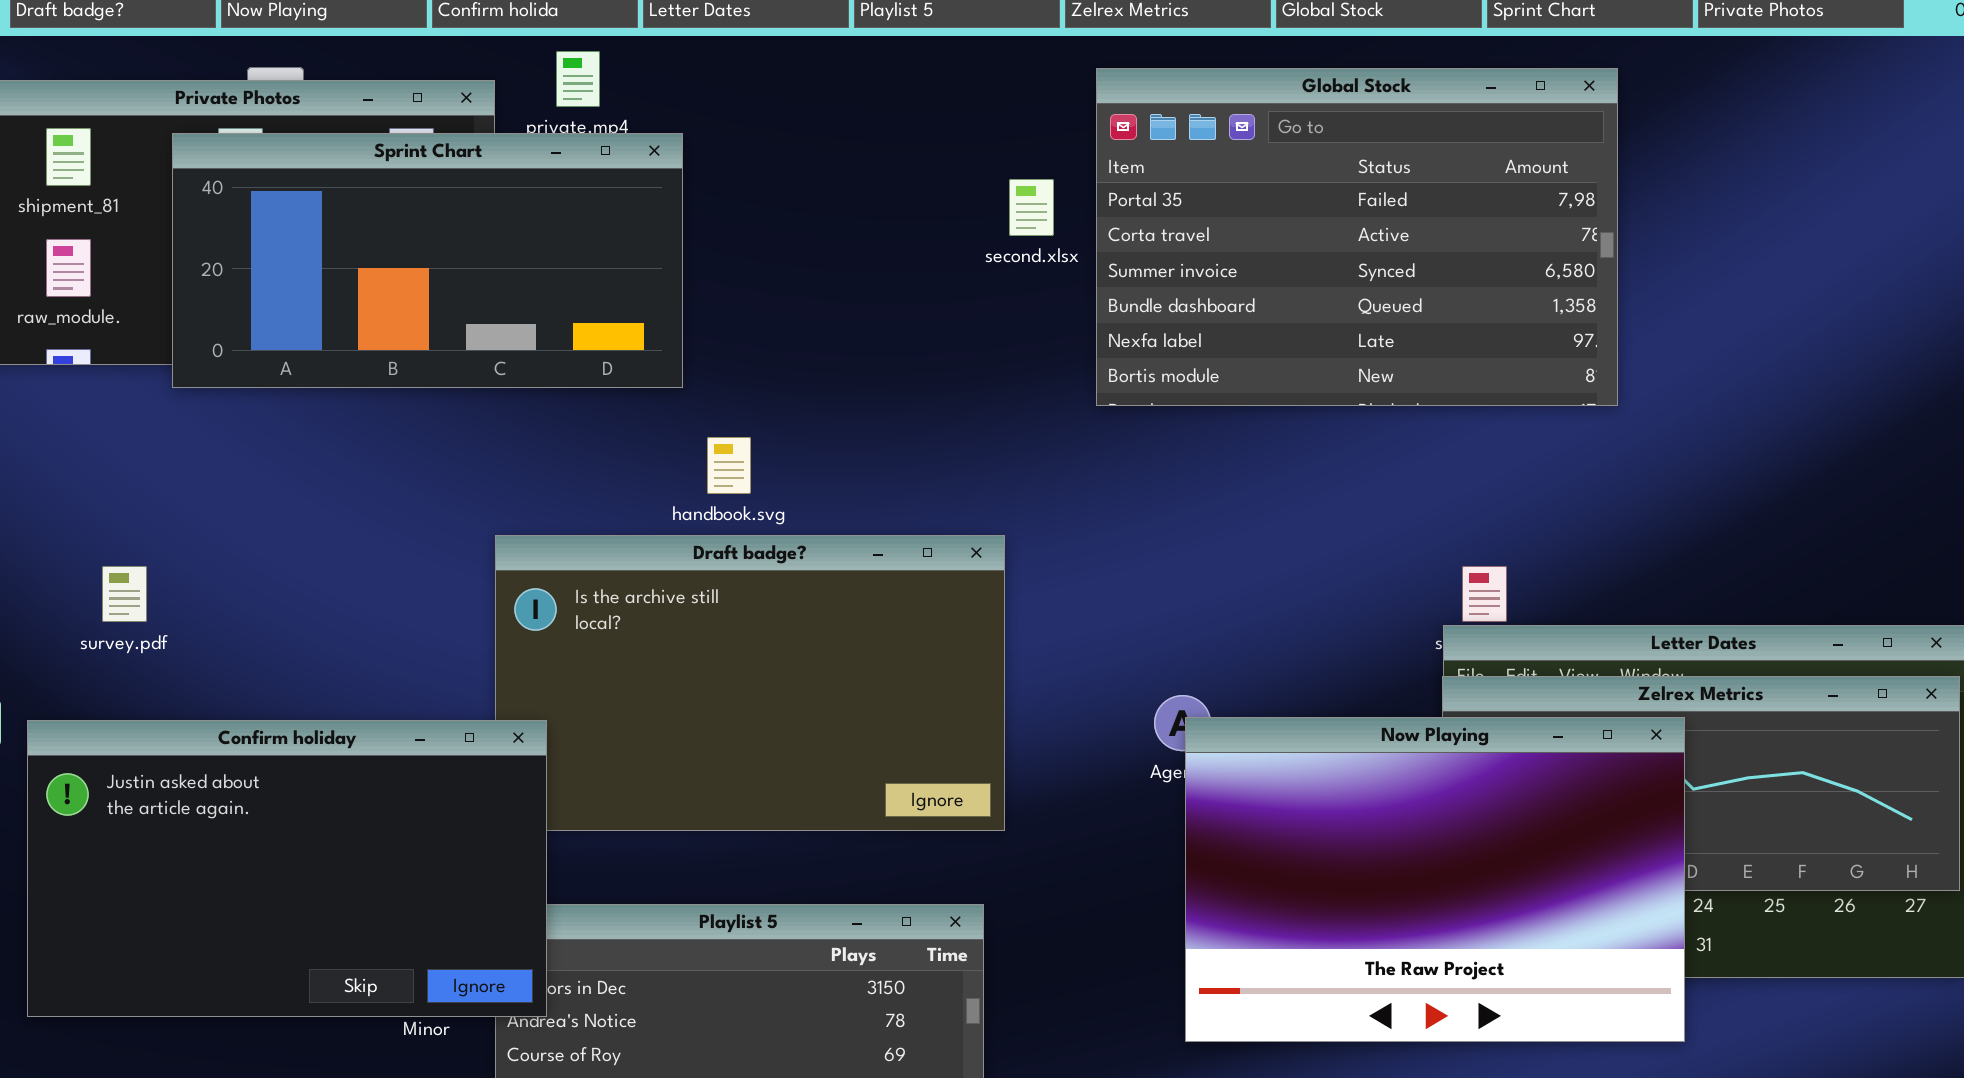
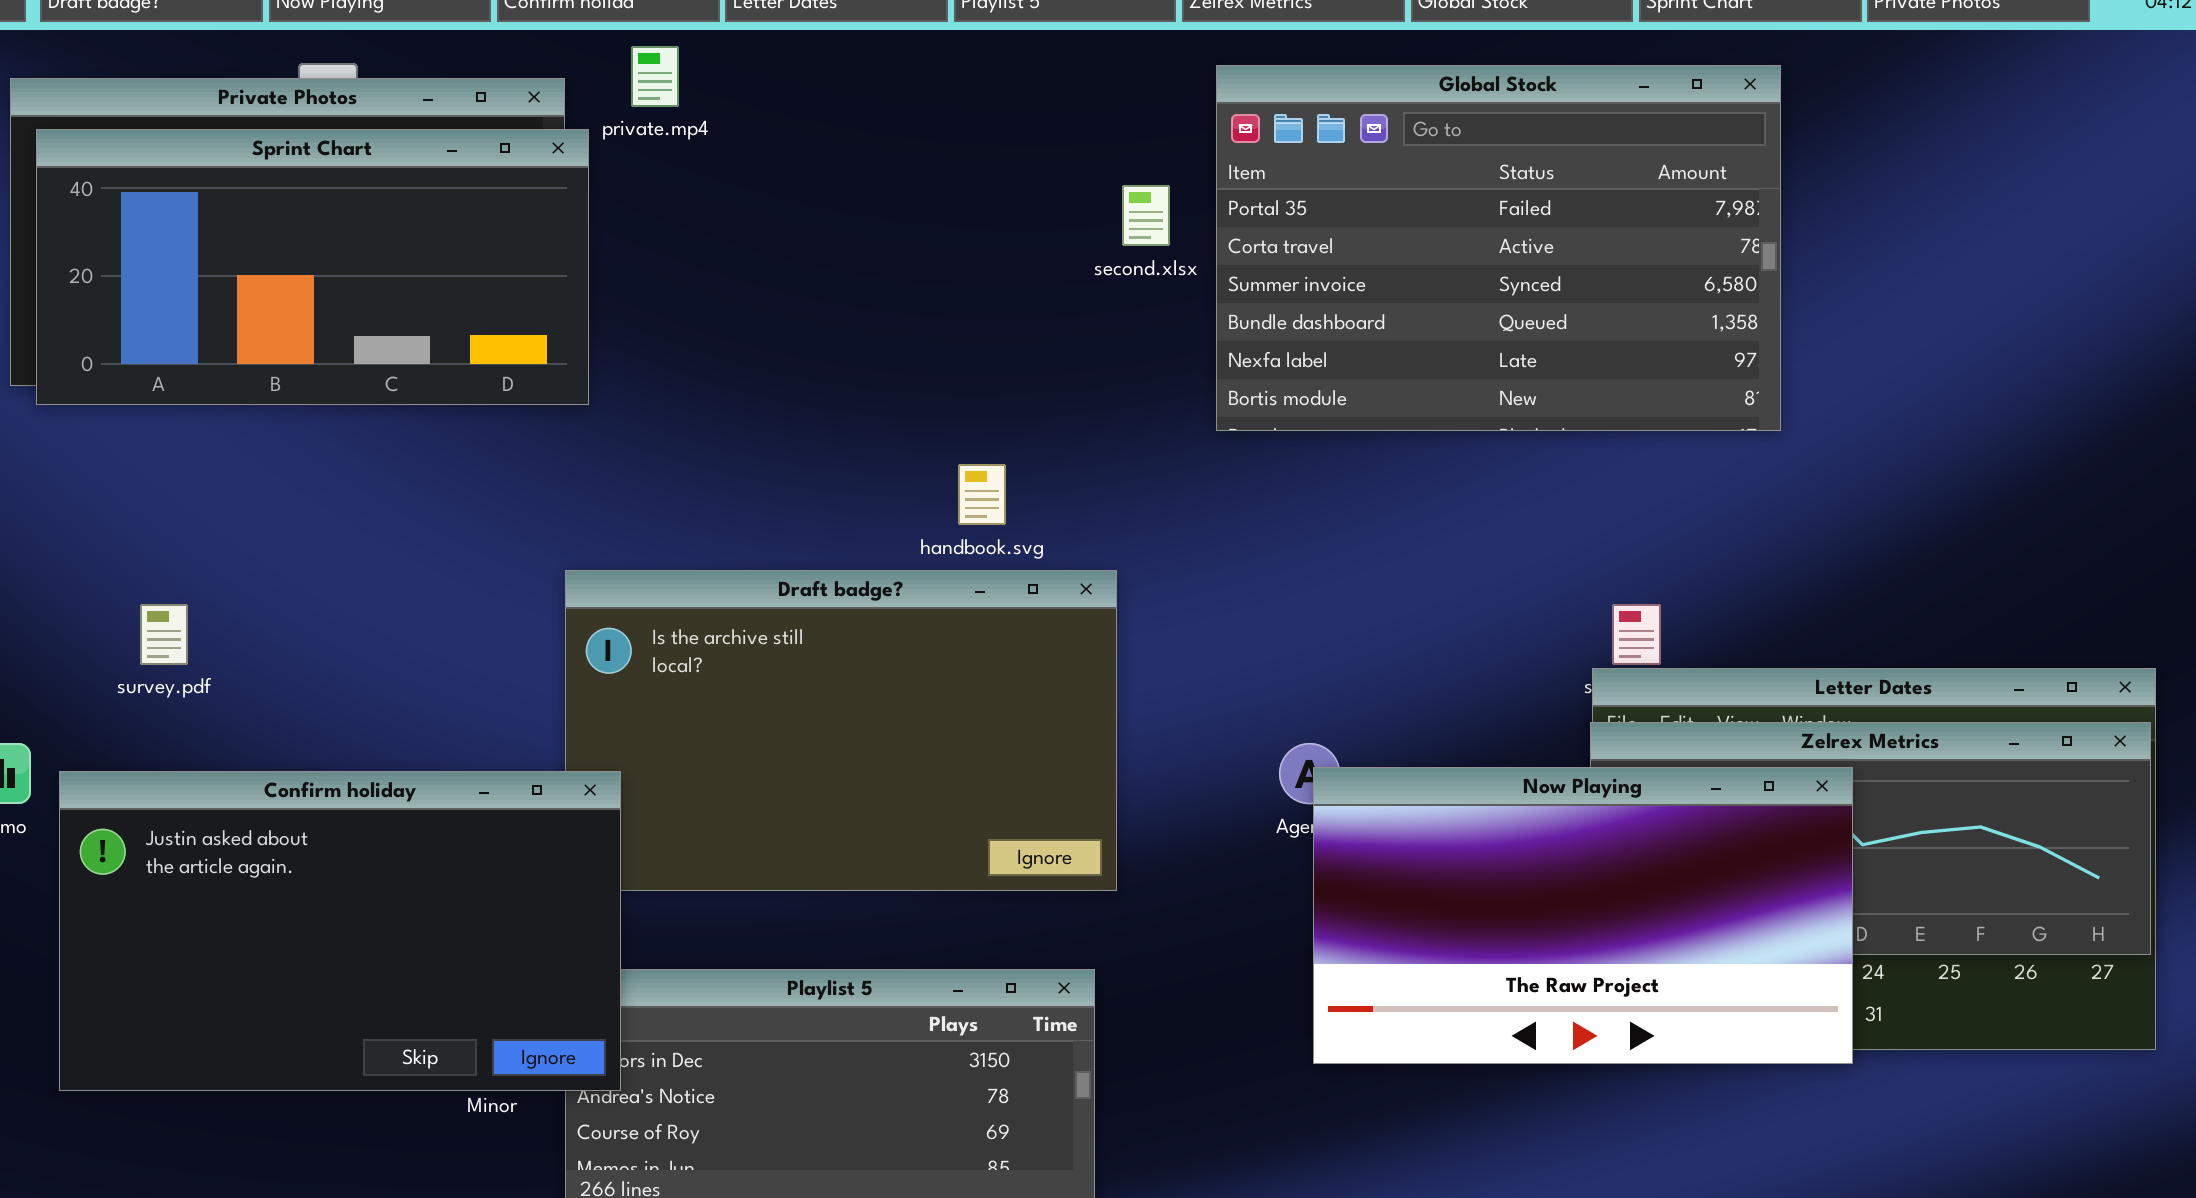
Sprint Chart: [172,133,683,388] -> [36,129,589,405], moved
handbook.svg: [707,437,751,494] -> [958,464,1006,525], moved
Now Playing: [1185,717,1685,1042] -> [1313,767,1853,1064], resized

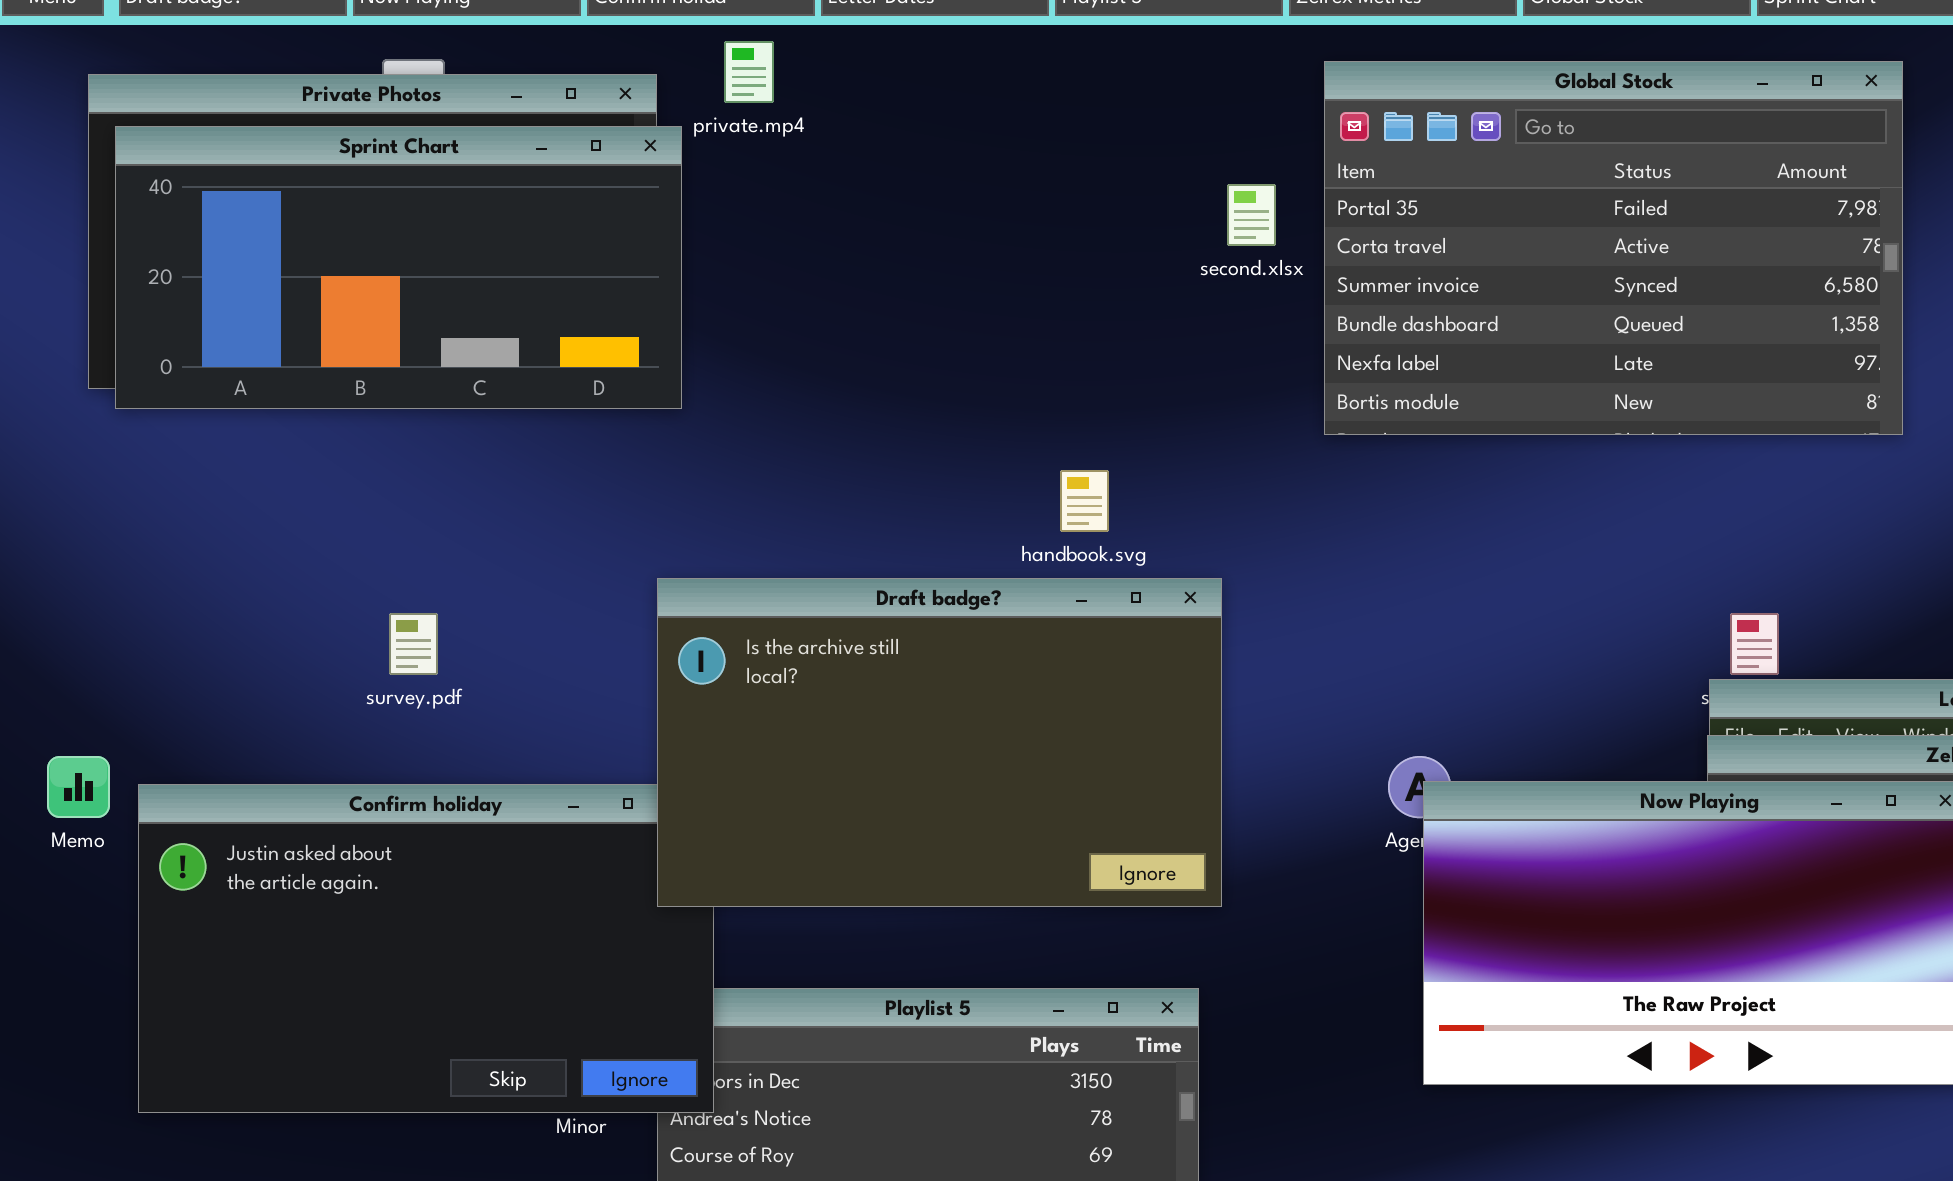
Draft badge?: [565,570,1117,891] -> [657,578,1222,907], raised
survey.pdf: [140,604,188,665] -> [389,613,438,675], moved

